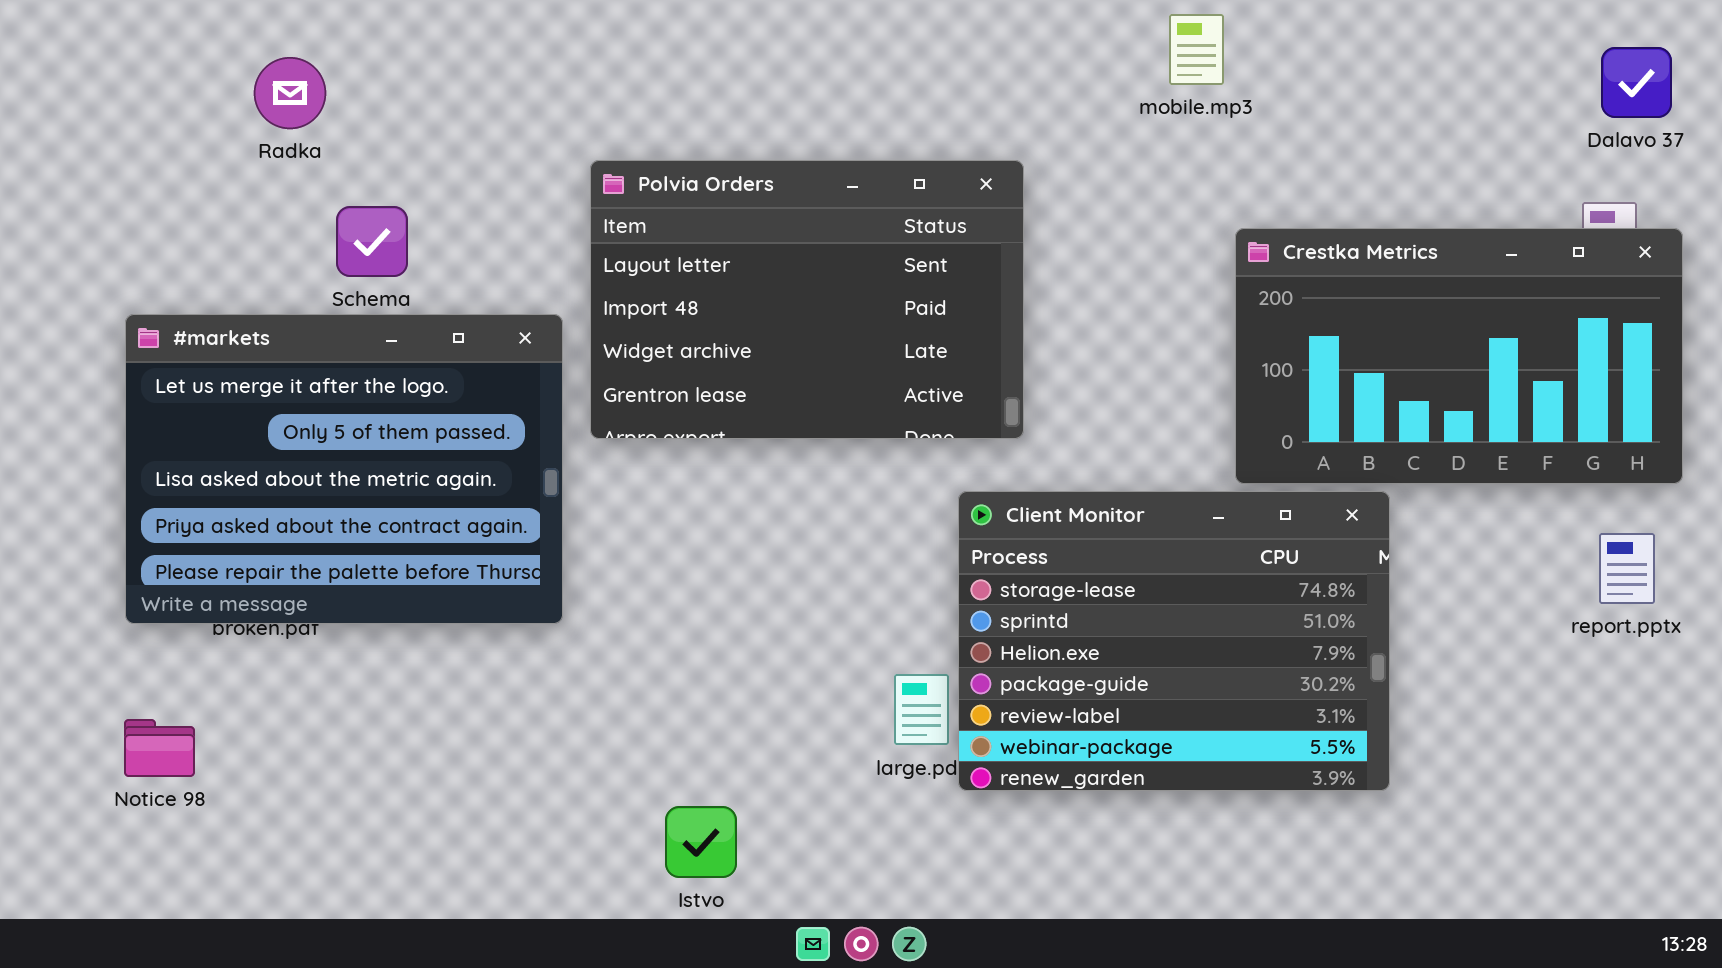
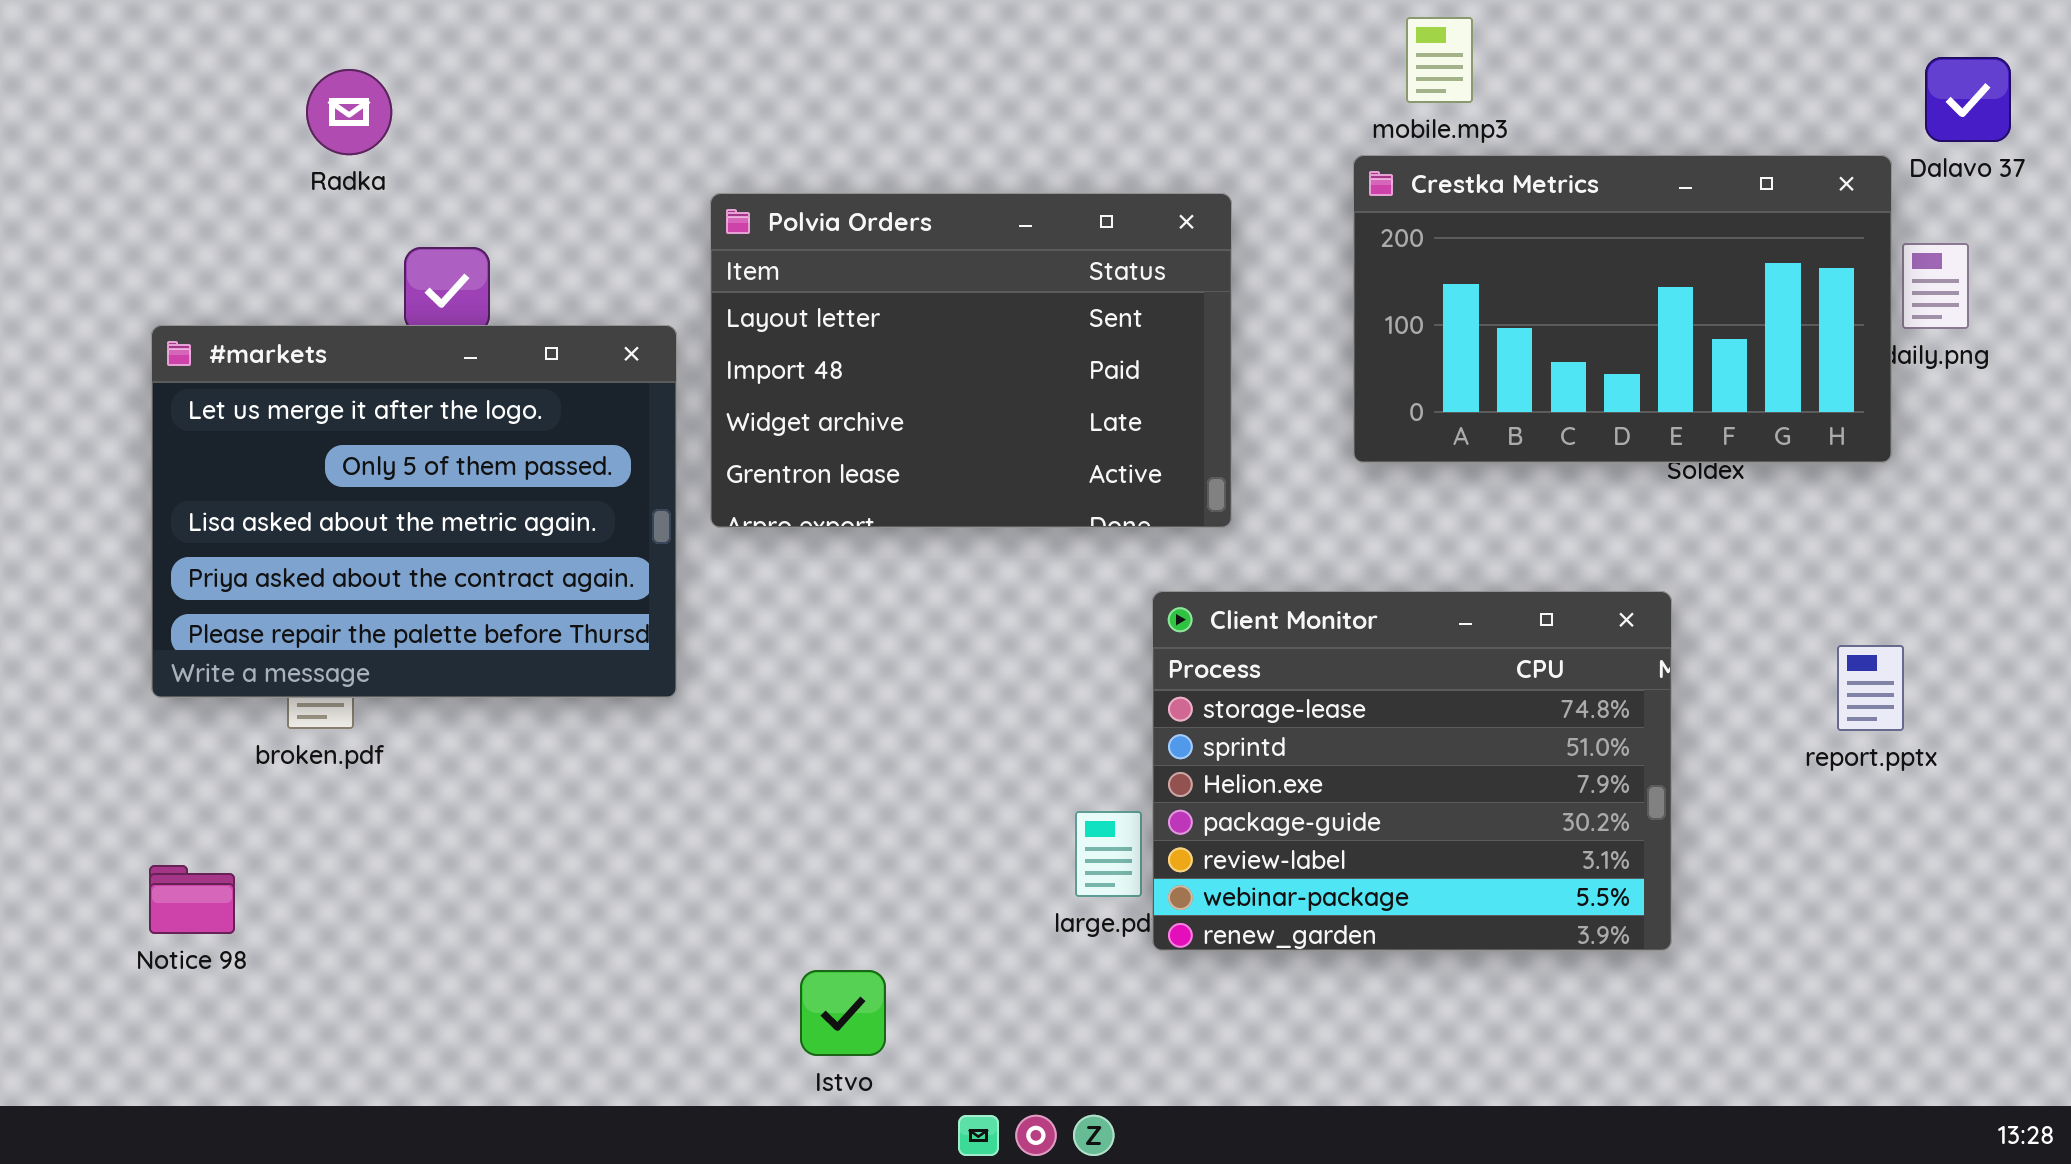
Crestka Metrics: [1235,228,1683,484] -> [1353,155,1892,463], moved
#markets: [125,314,563,624] -> [151,325,677,698], moved
report.pptx: [1599,533,1655,604] -> [1837,645,1904,731], moved

